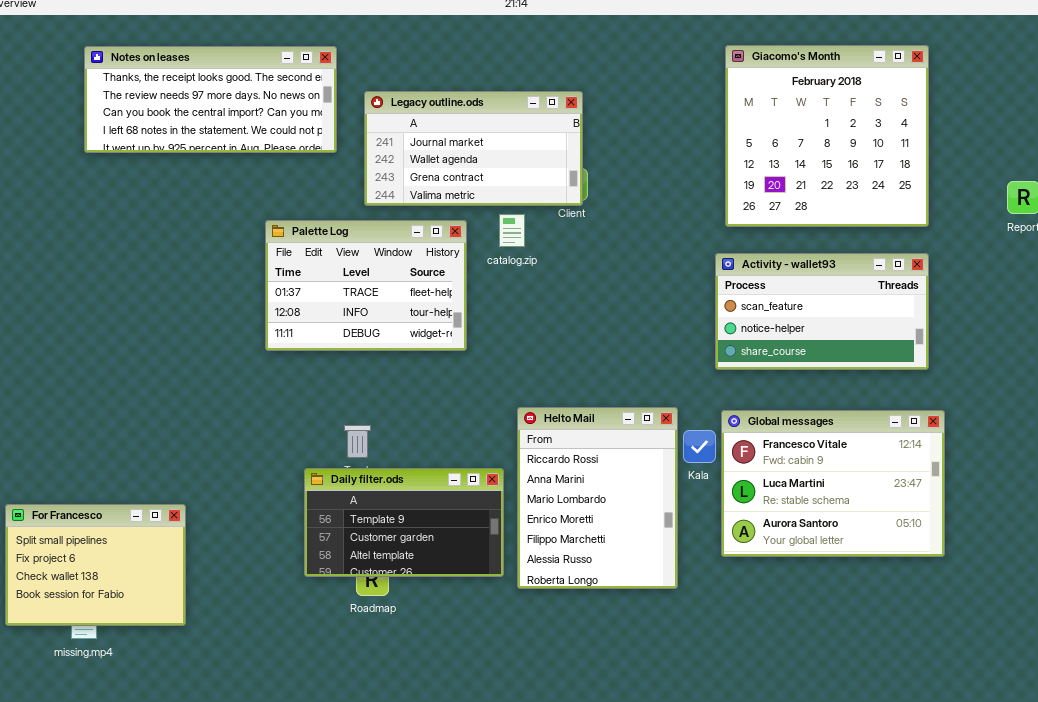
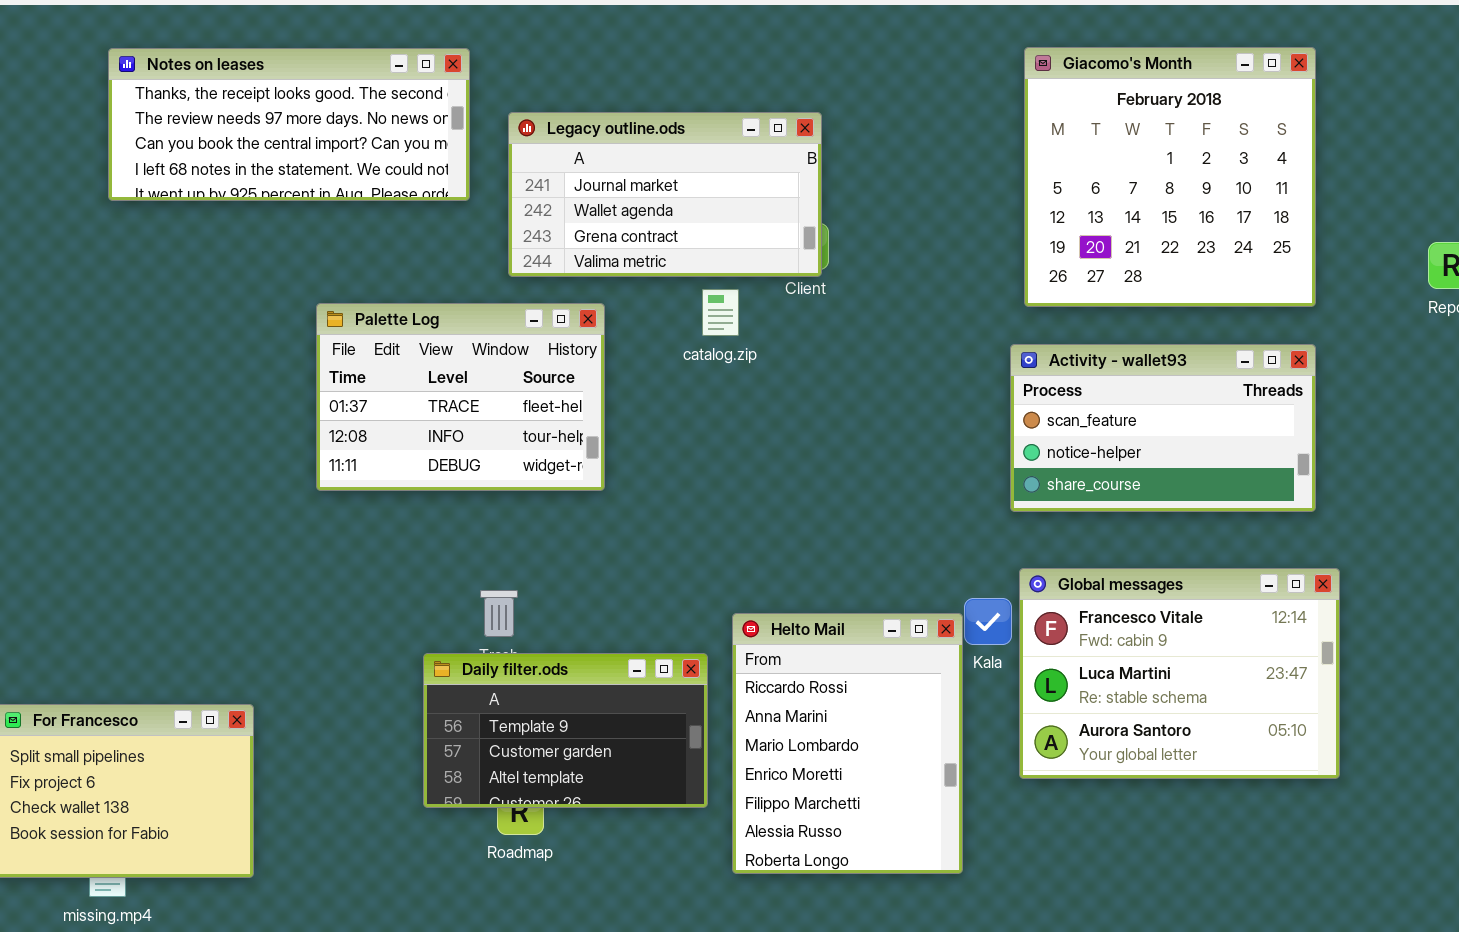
Palette Log: [265,220,467,351] -> [316,303,605,491], moved
Helto Mail: [517,407,678,589] -> [732,613,963,874], moved

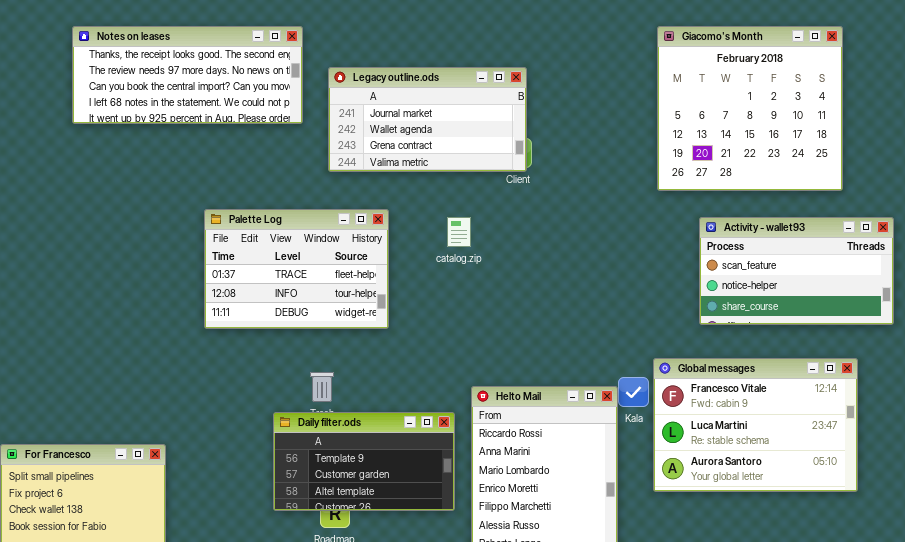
catalog.zip: [702,289,739,336] -> [447,217,471,247], moved
Palette Log: [316,303,605,491] -> [204,209,389,329], moved
Activity - wallet93: [1010,344,1316,512] -> [699,217,894,325], moved

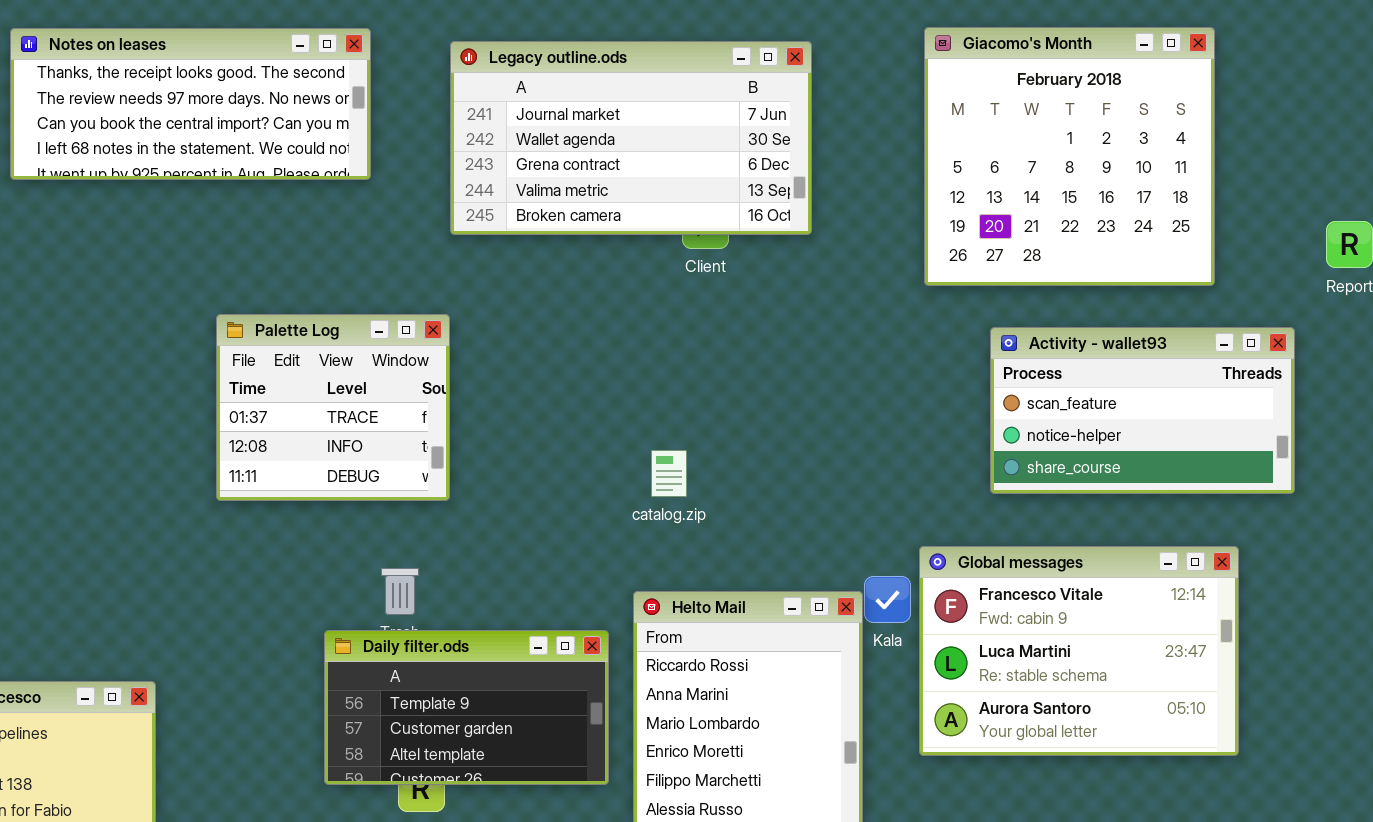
Legacy outline.ods: [328,67,527,172] -> [450,41,812,235], moved, resized
Palette Log: [204,209,389,329] -> [216,314,450,501], resized
catalog.zip: [447,217,471,247] -> [651,450,687,497], moved

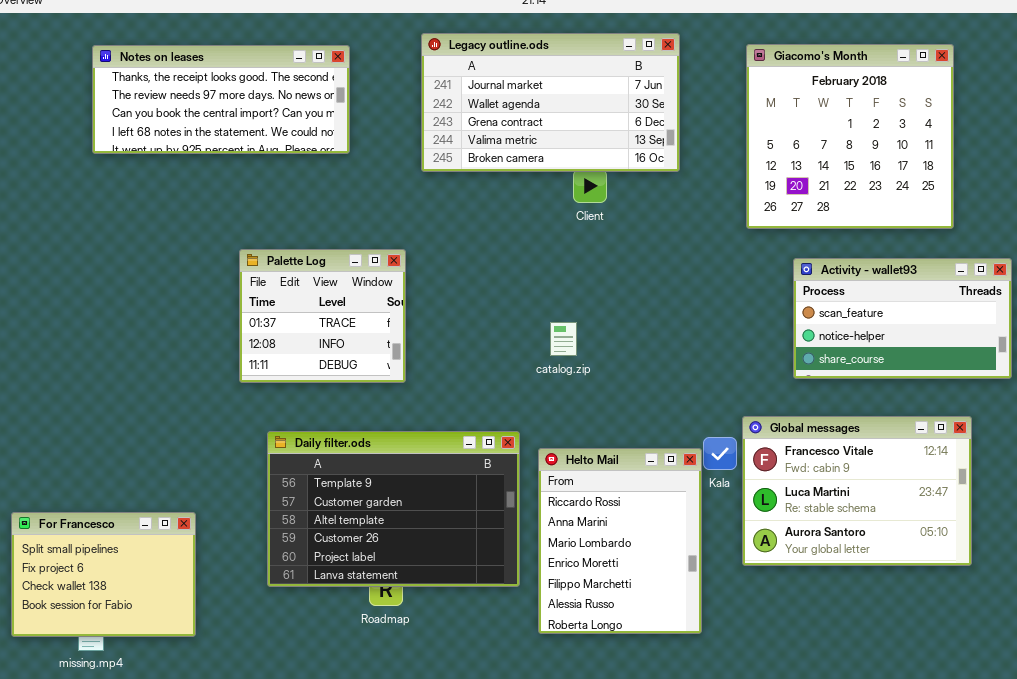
Legacy outline.ods: [450,41,812,235] -> [421,33,680,172], moved
catalog.zip: [651,450,687,497] -> [550,322,577,356], moved
Daily filter.ods: [324,630,609,785] -> [267,431,520,587], resized

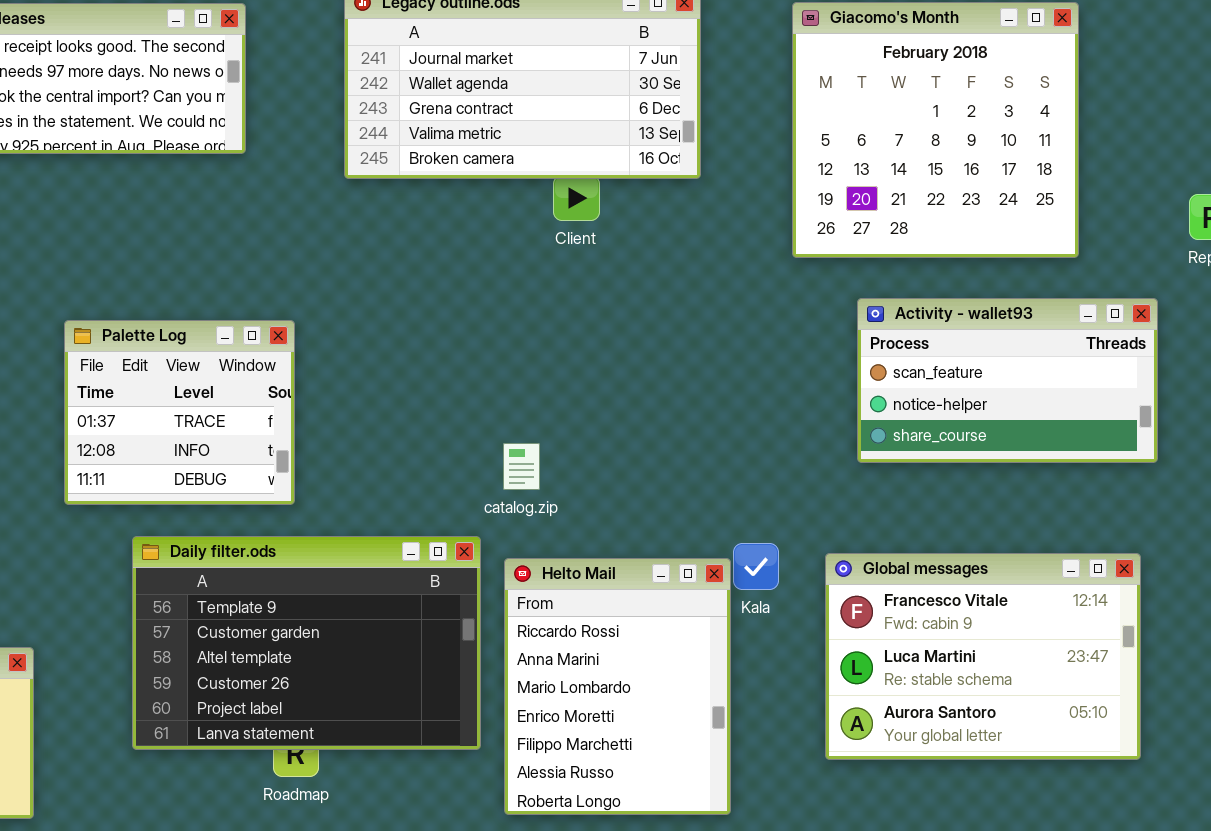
Palette Log: [239,249,406,383] -> [64,320,295,505], moved
catalog.zip: [550,322,577,356] -> [503,443,540,490], moved
Global messages: [742,416,972,566] -> [825,553,1141,760], moved

